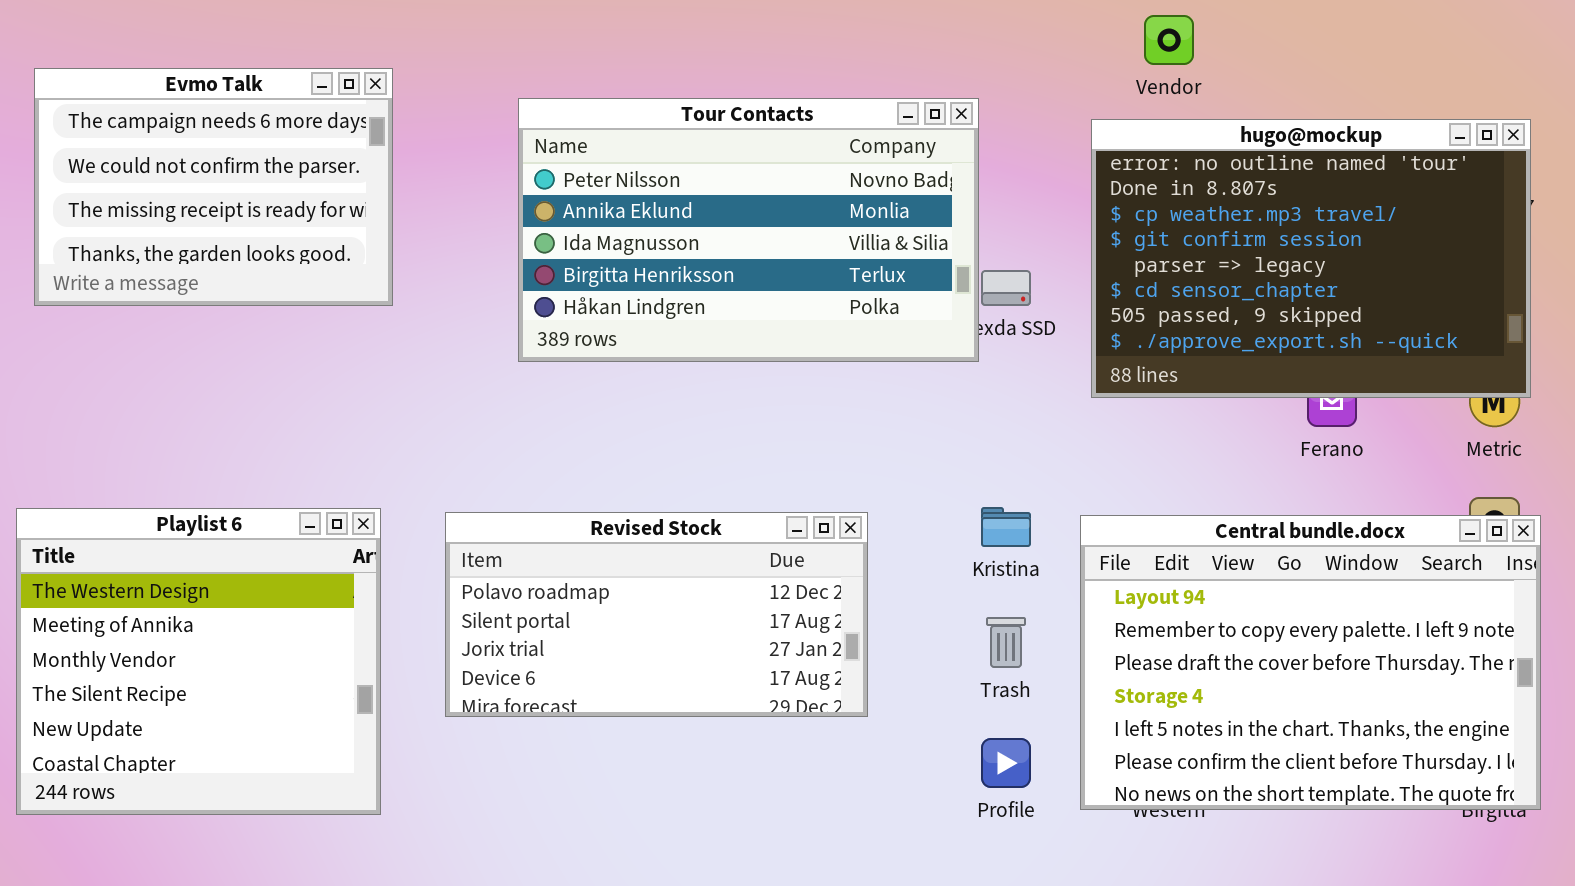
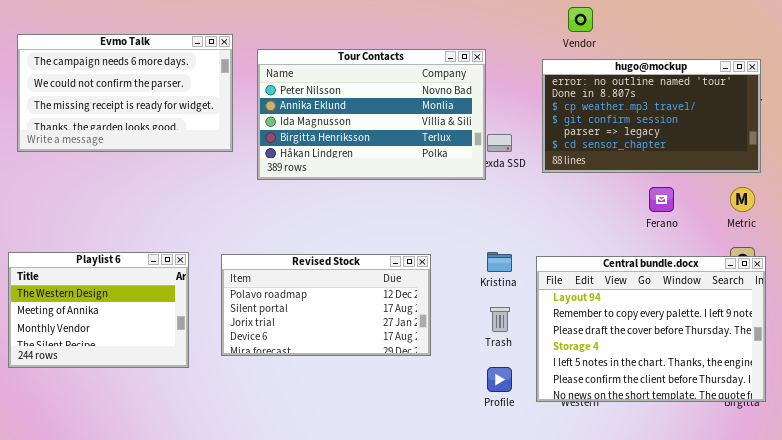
Evmo Talk: [34,68,393,306] -> [17,34,233,152], resized
hugo@mockup: [1091,119,1531,398] -> [542,59,761,173], resized
Playlist 6: [16,508,381,815] -> [8,252,189,368], resized

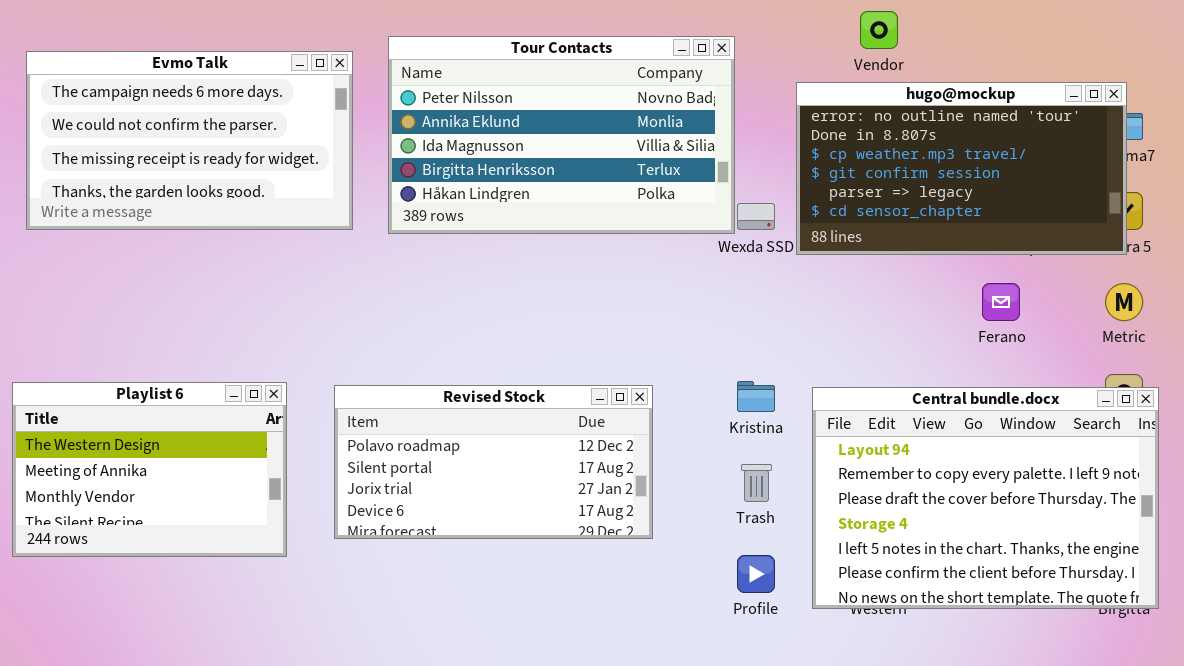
Tour Contacts: [257,49,486,180] -> [388,36,735,234], moved
hugo@mockup: [542,59,761,173] -> [796,82,1127,255], moved

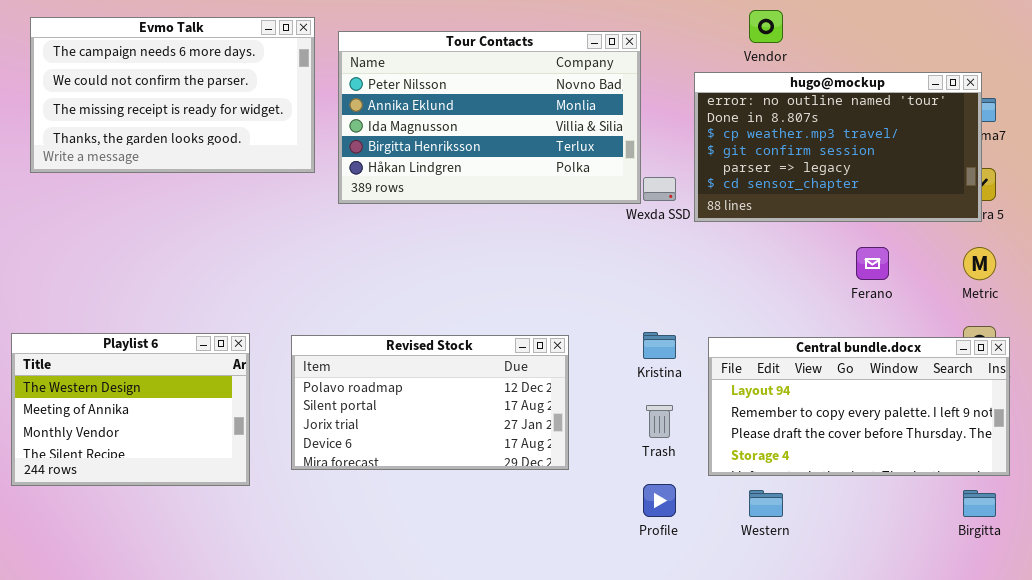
Evmo Talk: [26,51,353,230] -> [30,17,315,173], moved
Central bundle.docx: [812,387,1159,609] -> [708,337,1010,476], resized

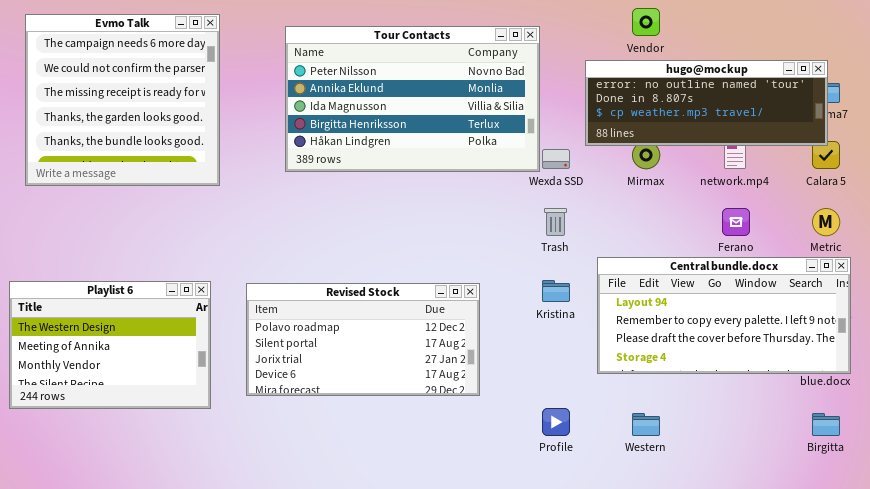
Evmo Talk: [30,17,315,173] -> [25,14,220,186], resized
hugo@mockup: [694,72,982,222] -> [585,60,828,146], resized
Central bundle.docx: [708,337,1010,476] -> [597,257,851,374], moved
Trash: [646,405,673,438] -> [544,208,567,236], moved

